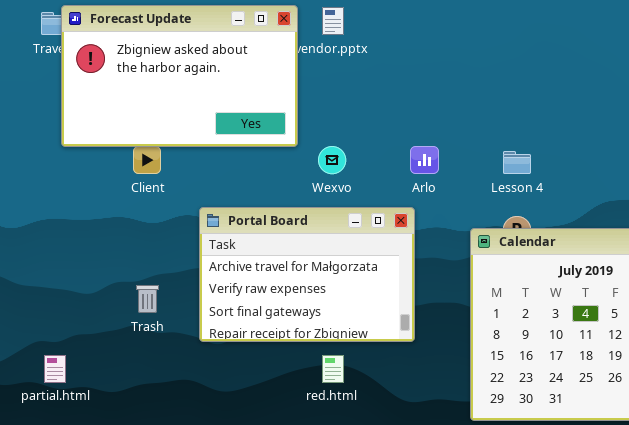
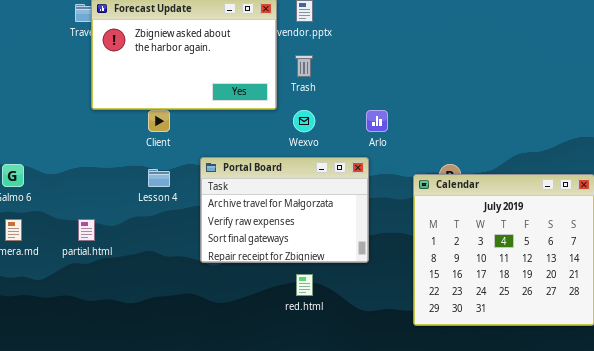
Lesson 4: [503,151,531,174] -> [148,169,170,187], moved
Trash: [136,285,159,313] -> [295,55,313,77], moved
partial.html: [44,355,66,383] -> [78,219,95,241], moved

